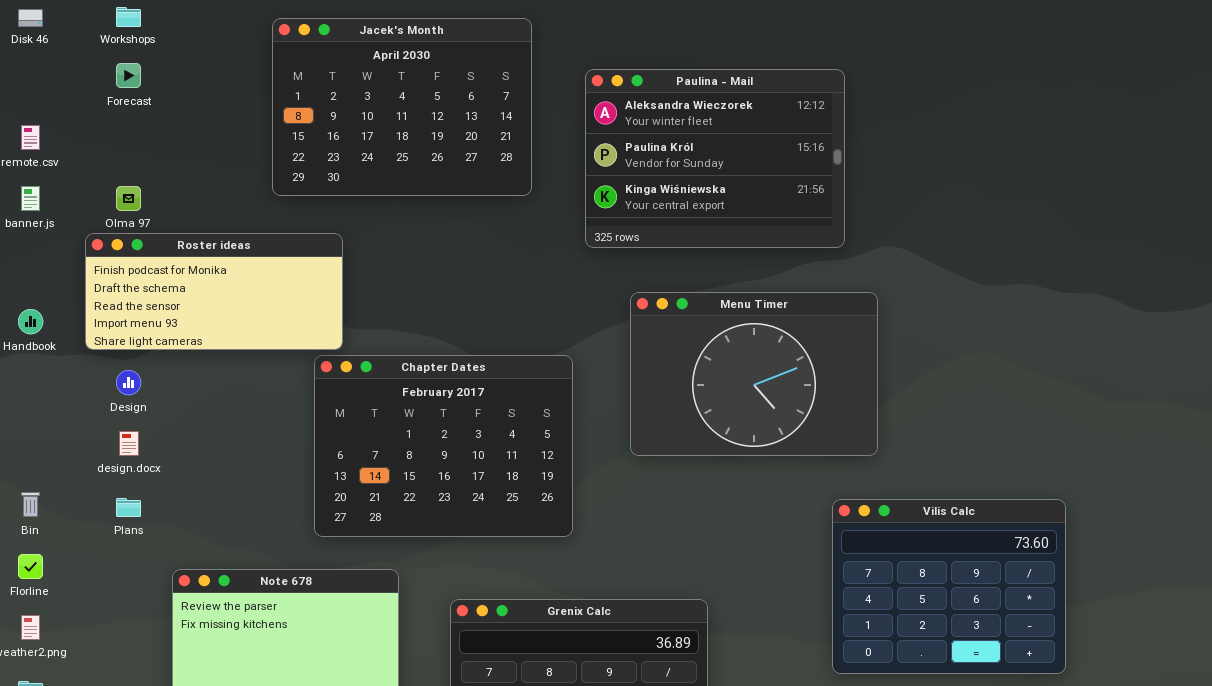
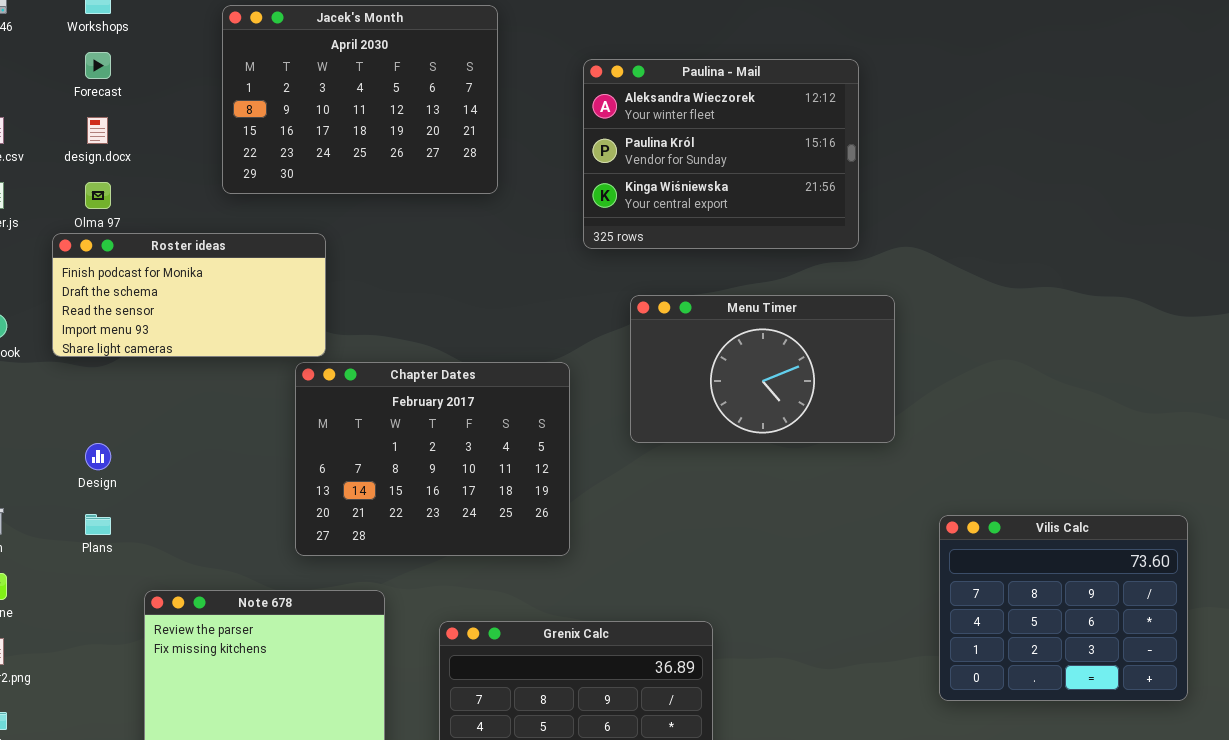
Jacek's Month: [272,18,532,196] -> [222,5,498,194], moved
Menu Timer: [630,292,878,456] -> [630,295,895,443], resized
Design: [116,370,141,395] -> [85,443,111,470], moved
design.docx: [119,431,139,456] -> [87,117,108,144], moved
Vilis Calc: [832,499,1066,674] -> [939,515,1188,701], moved

